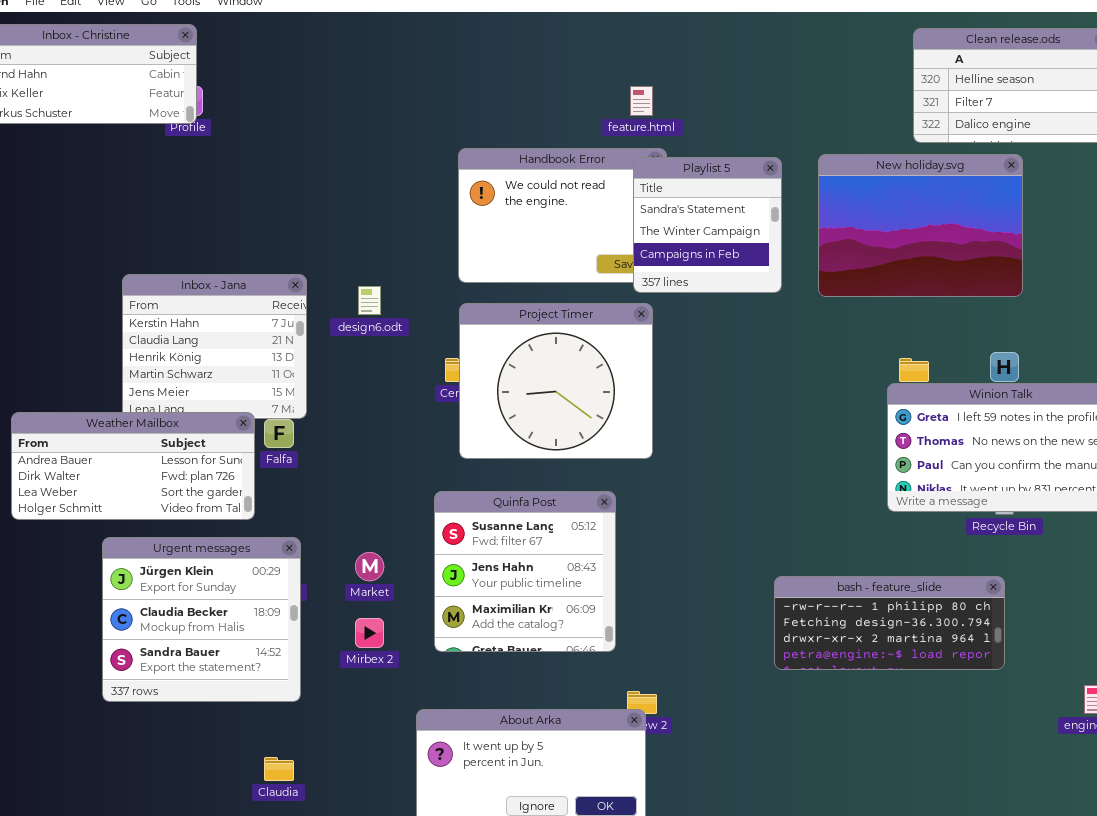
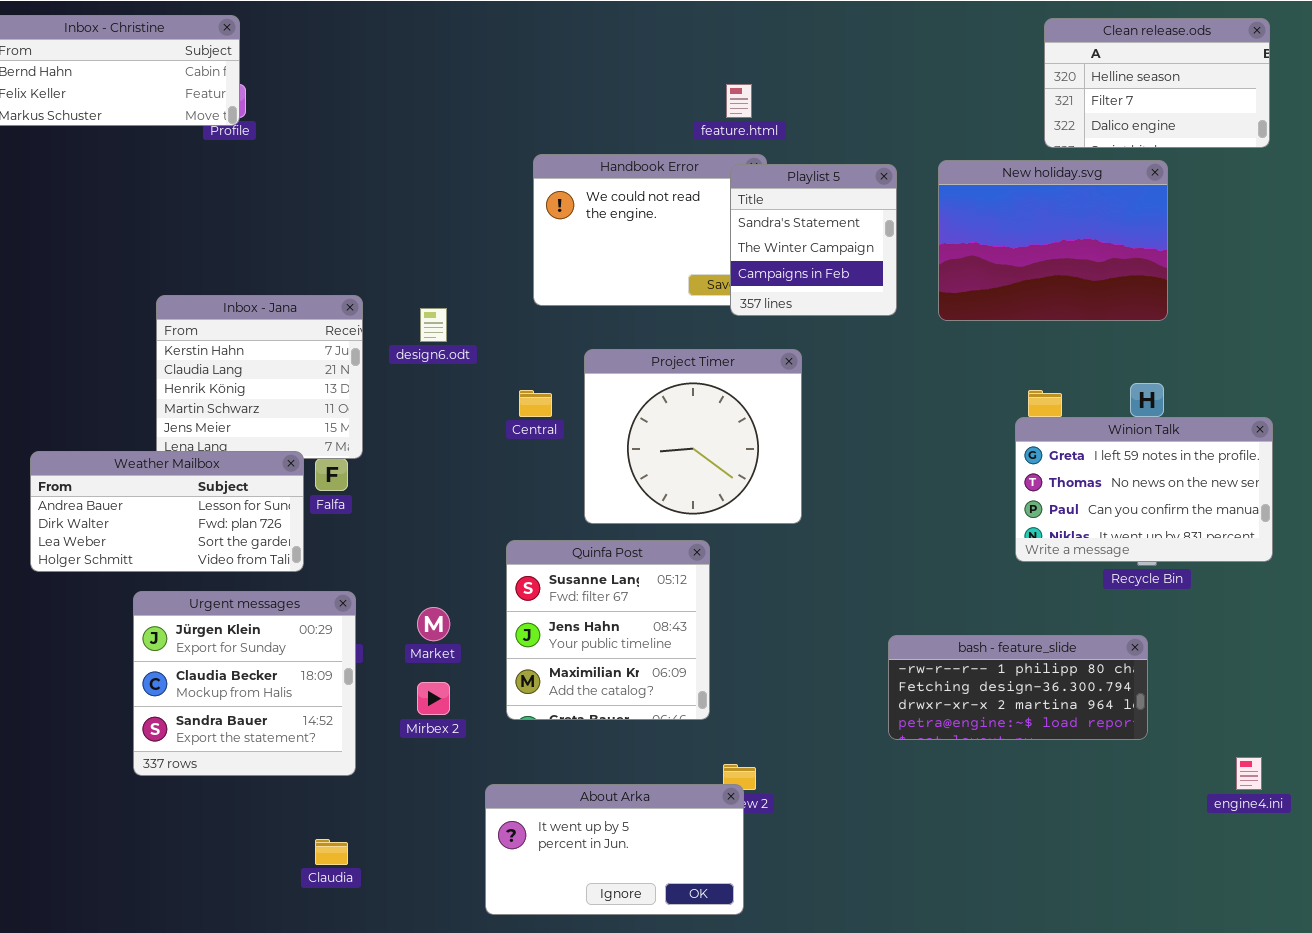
Project Timer: [459,303,653,459] -> [584,349,802,524], moved

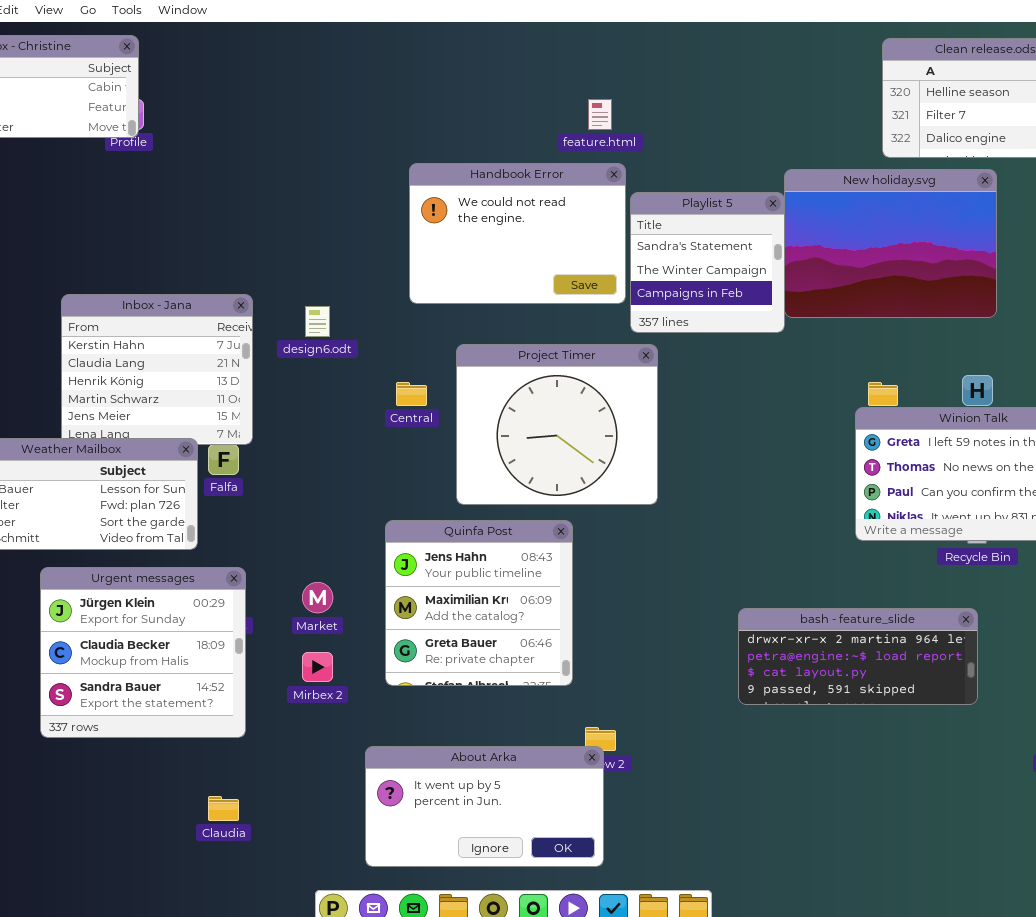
Playlist 5: [730,164,897,316] -> [630,192,785,333], moved
Quinfa Post: [506,540,710,720] -> [385,520,573,686], scrolled down 1 row
bash - feature_slide: [888,635,1148,740] -> [738,608,978,705], scrolled down 2 rows

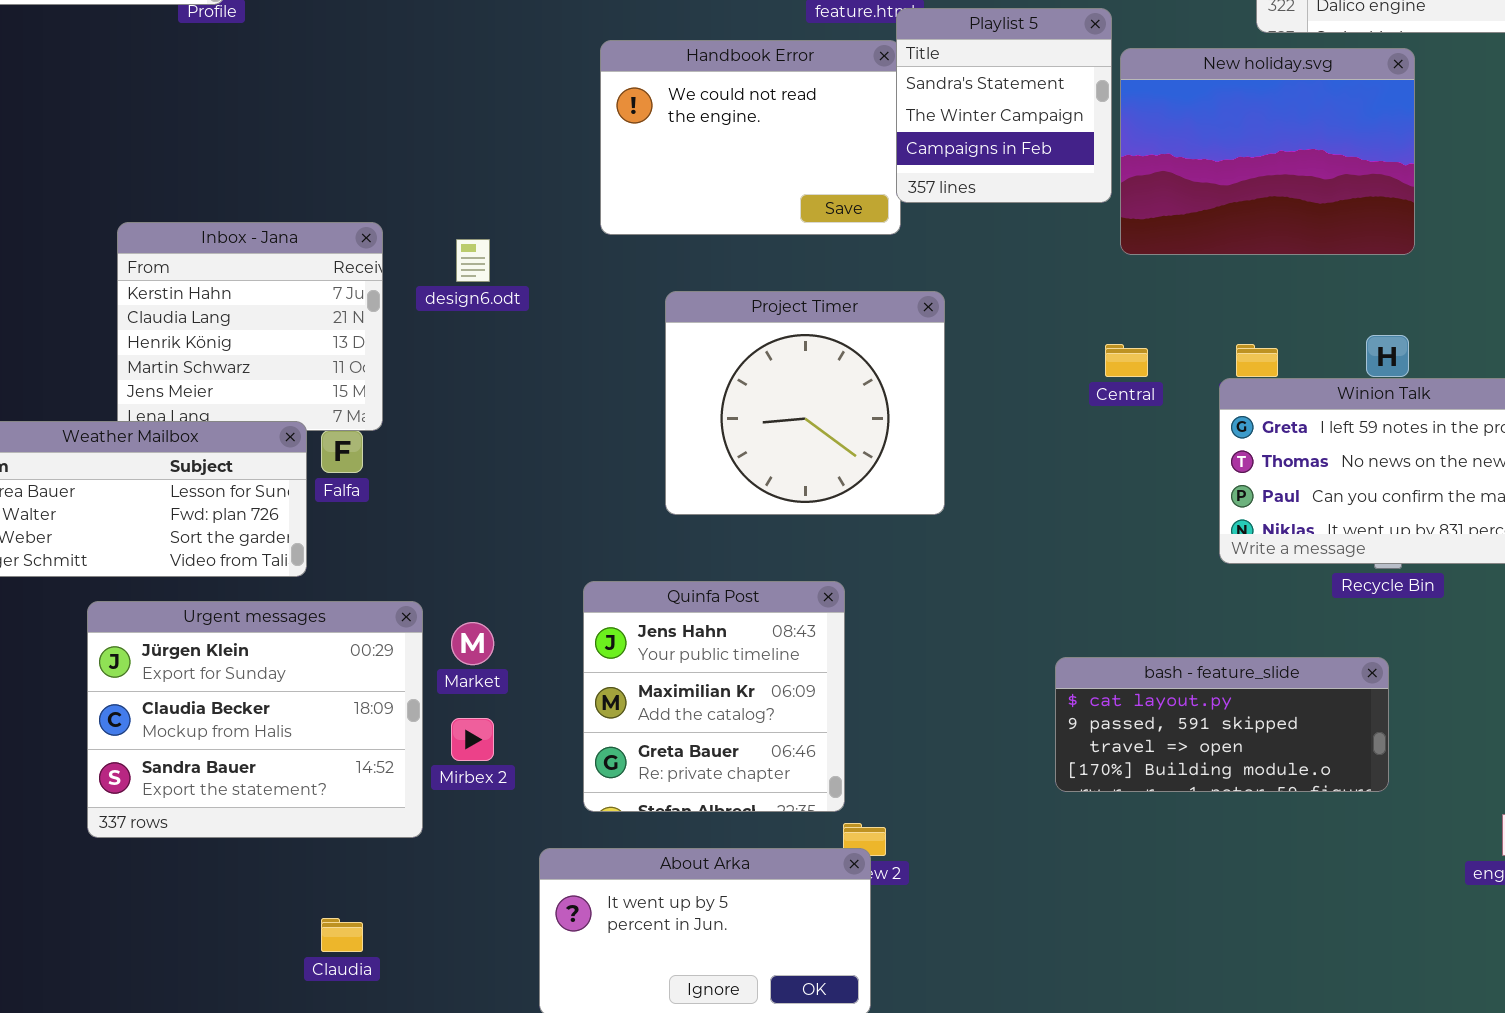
Playlist 5: [630,192,785,333] -> [896,8,1112,203], moved
Central: [396,382,427,406] -> [1105,344,1148,377], moved
Quinfa Post: [385,520,573,686] -> [583,581,845,812], moved
Urgent messages: [40,567,246,738] -> [87,601,423,838], resized
bash - feature_slide: [738,608,978,705] -> [1055,657,1389,792], scrolled down 2 rows

